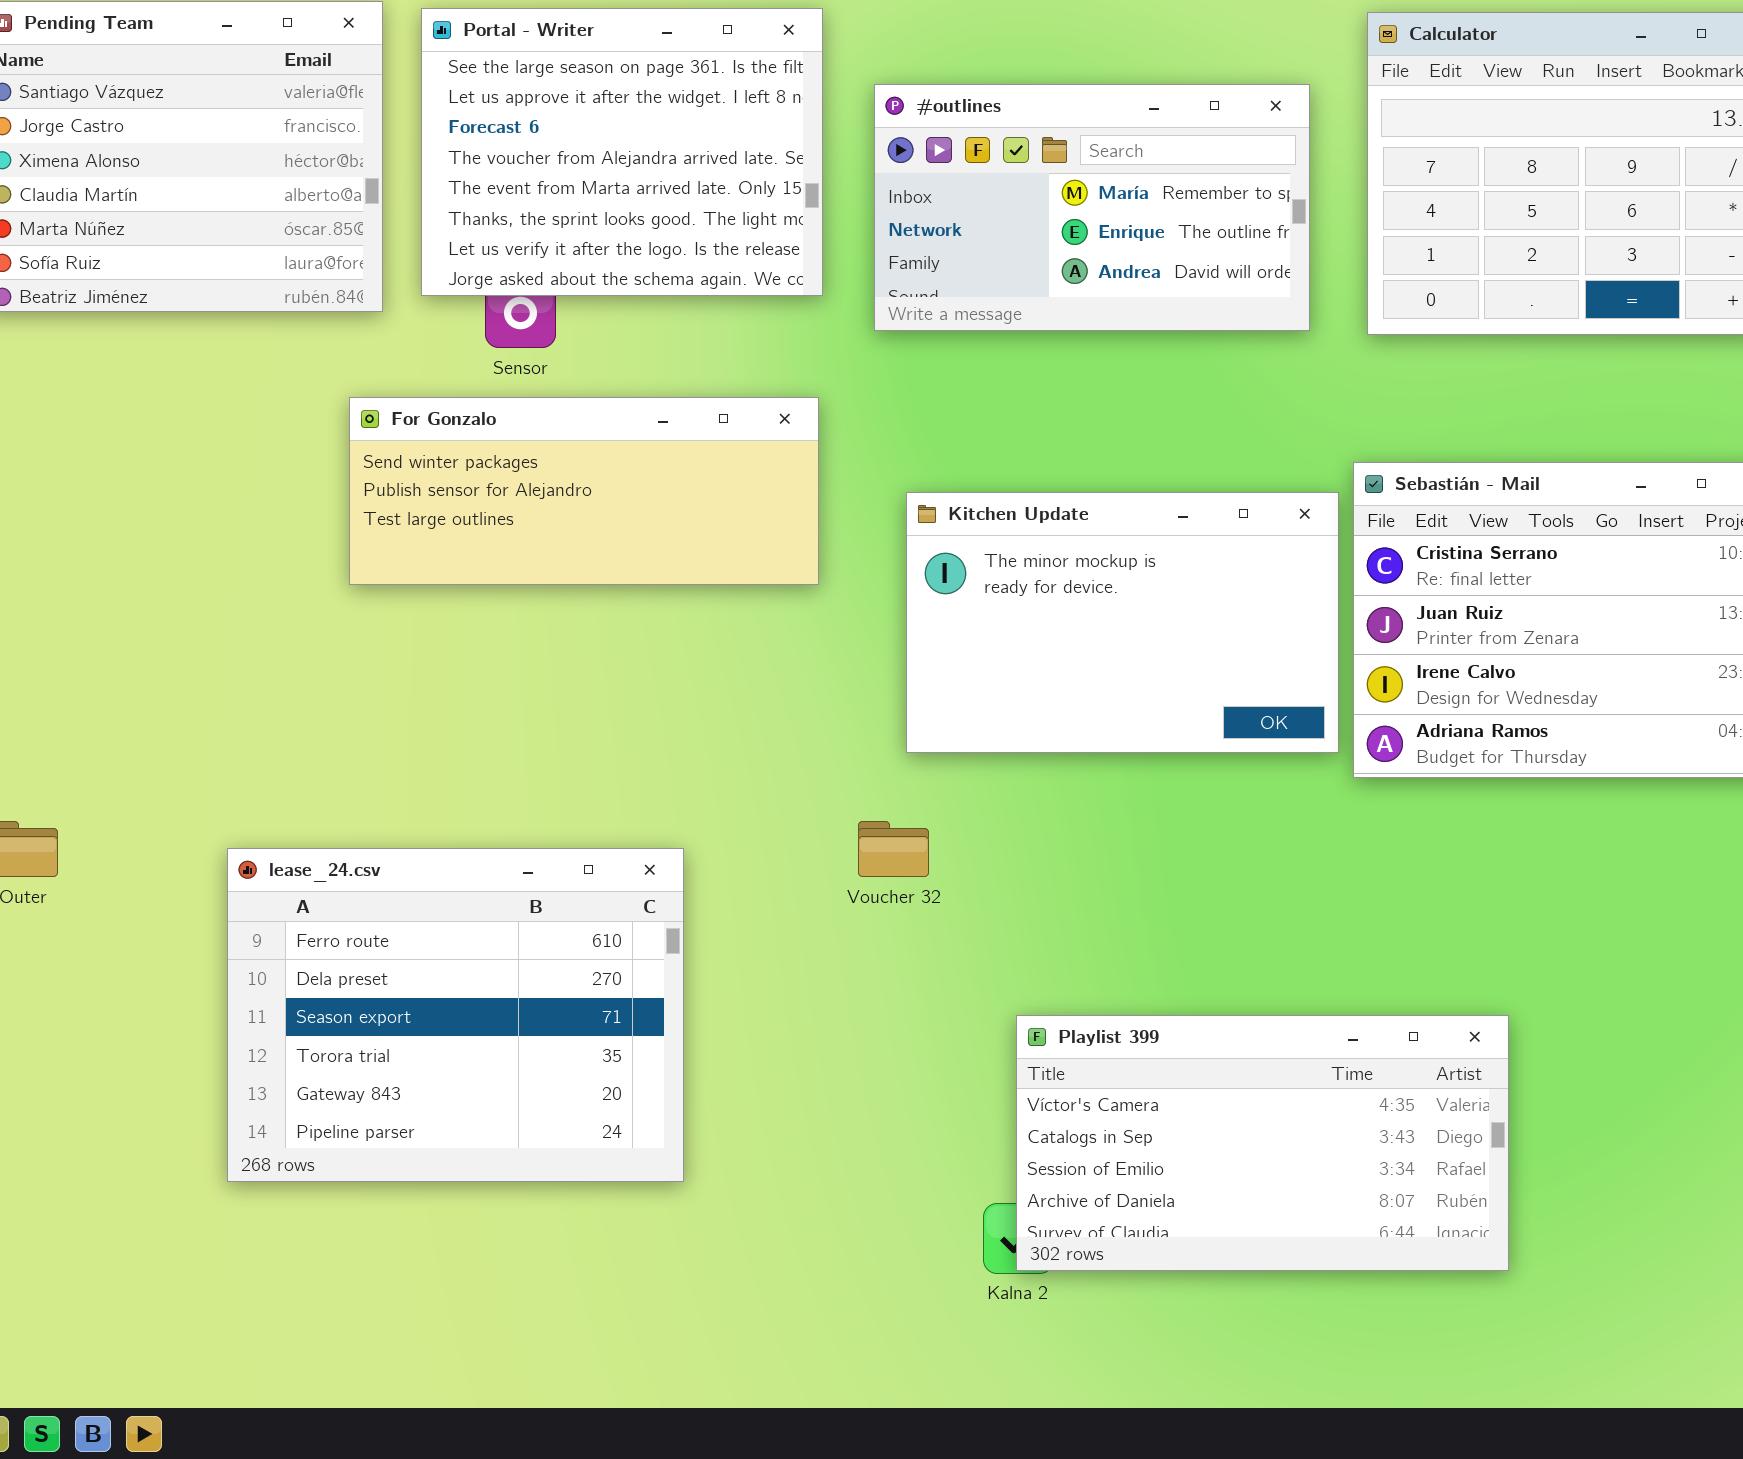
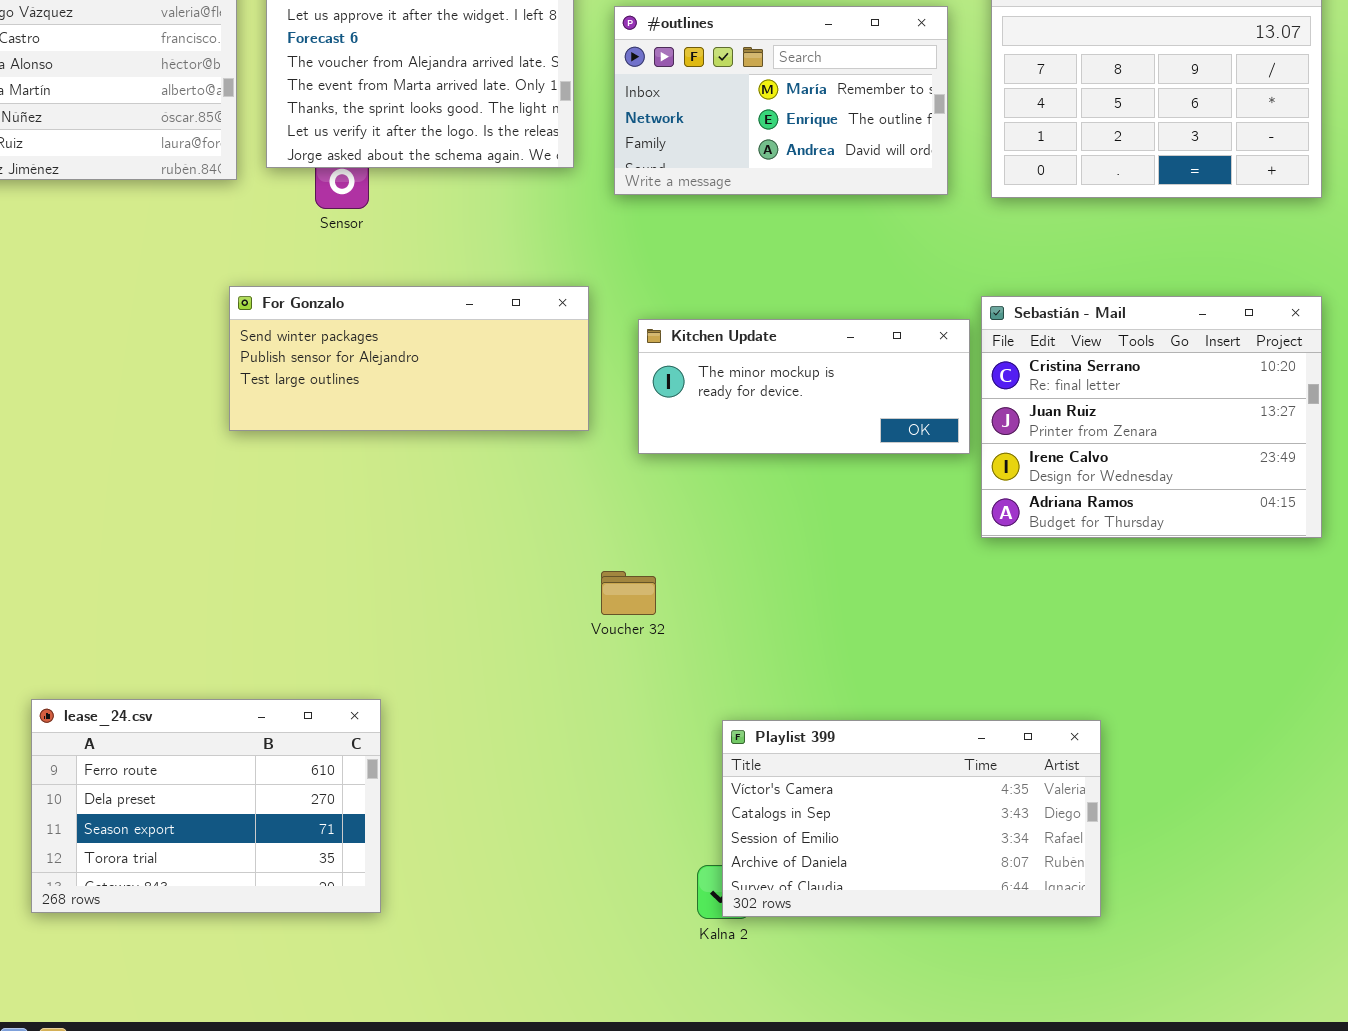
For Gonzalo: [349,397,819,585] -> [229,286,589,431], moved
Kitchen Update: [906,492,1339,753] -> [638,319,970,454], resized
lease_24.csv: [227,848,684,1182] -> [31,699,381,913], moved, resized

